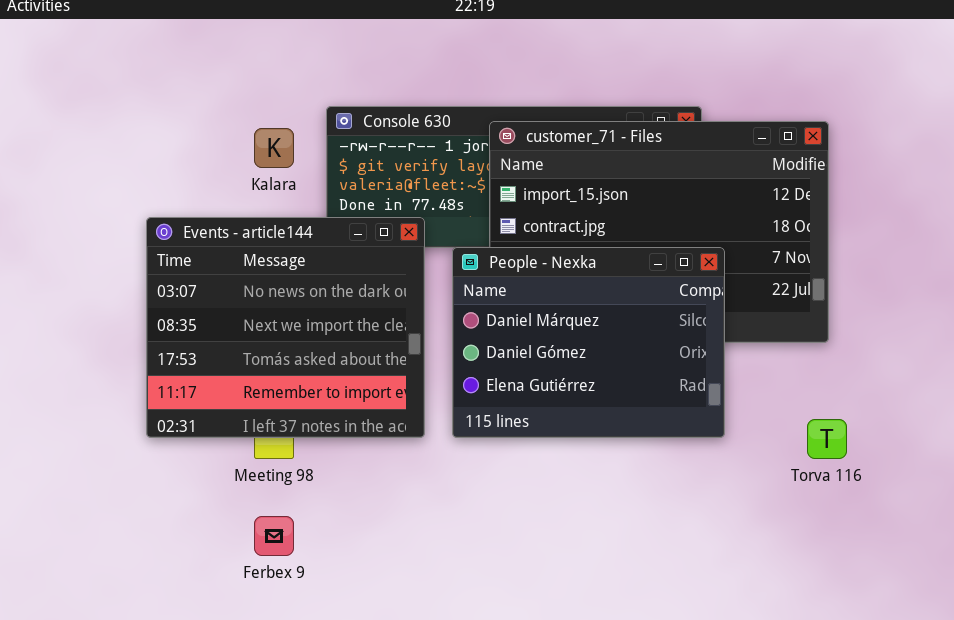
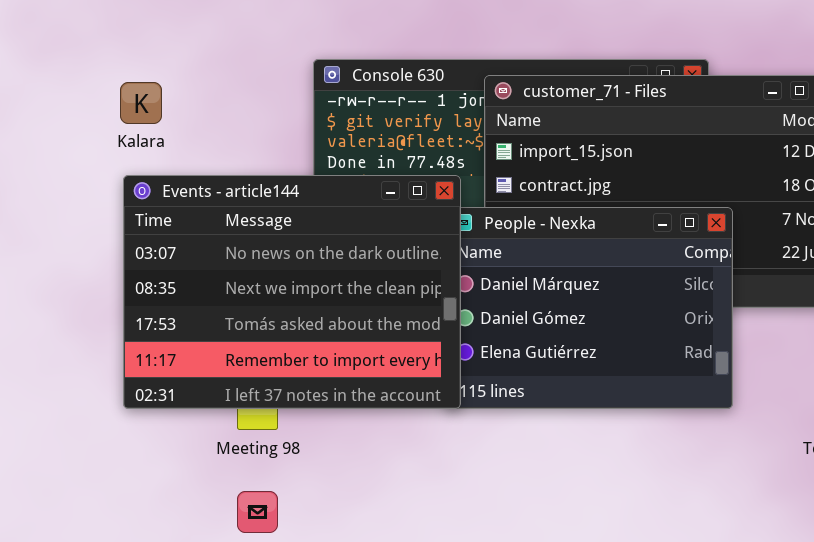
Kalara: [254,128,294,168] -> [120,82,162,124], moved
Events - article144: [146,217,425,438] -> [123,175,461,409], resized

